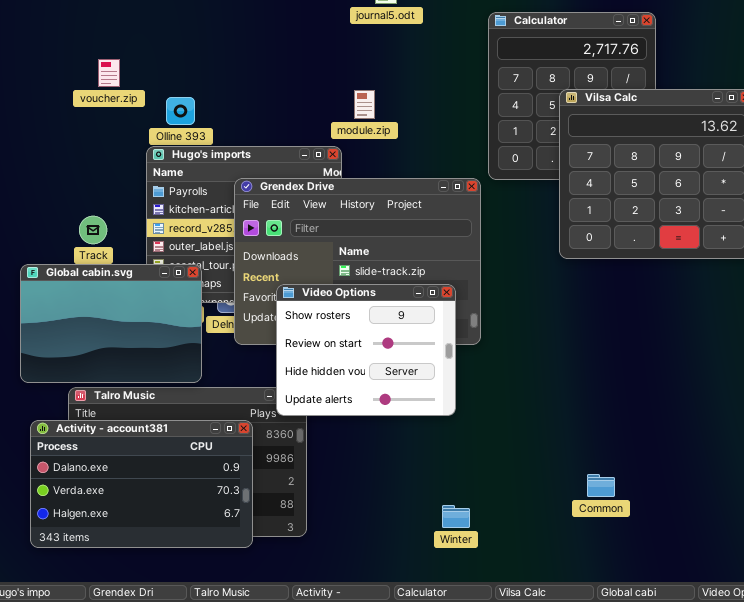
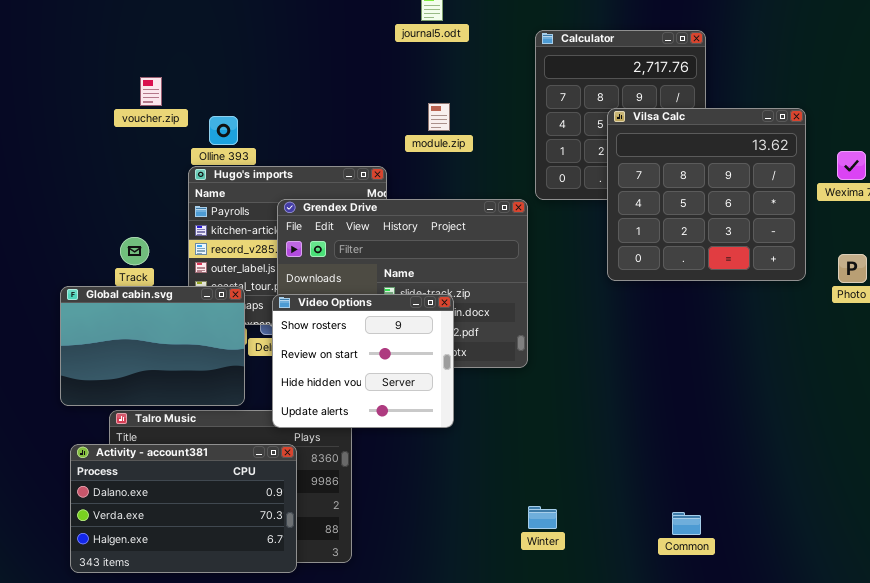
module.zip: [354,90,375,119] -> [428,103,450,131], moved
Video Options: [276,284,456,416] -> [272,294,454,428], moved
Common: [587,474,615,497] -> [672,512,701,535], moved
Winter: [442,505,470,528] -> [528,506,557,529], moved

